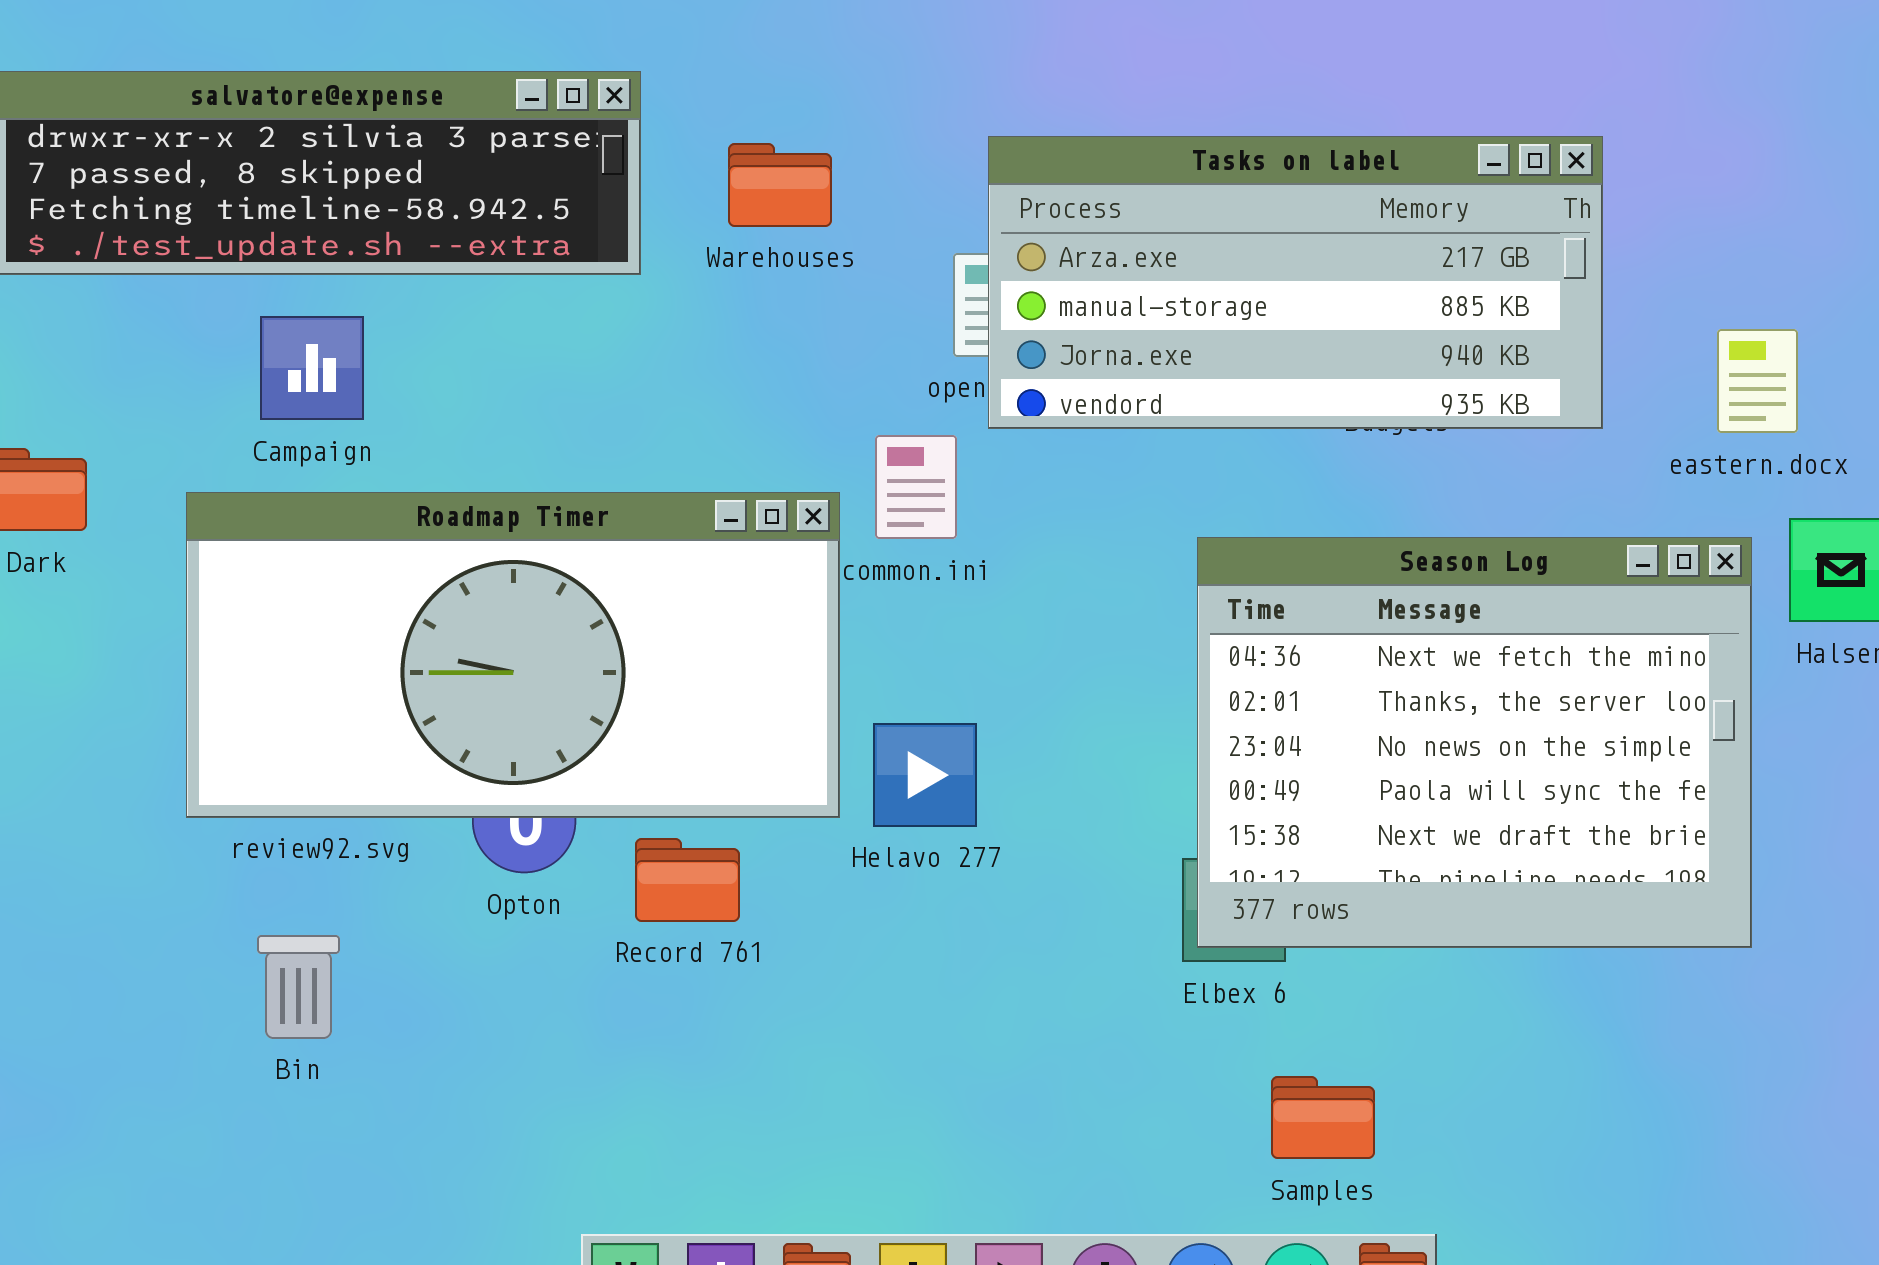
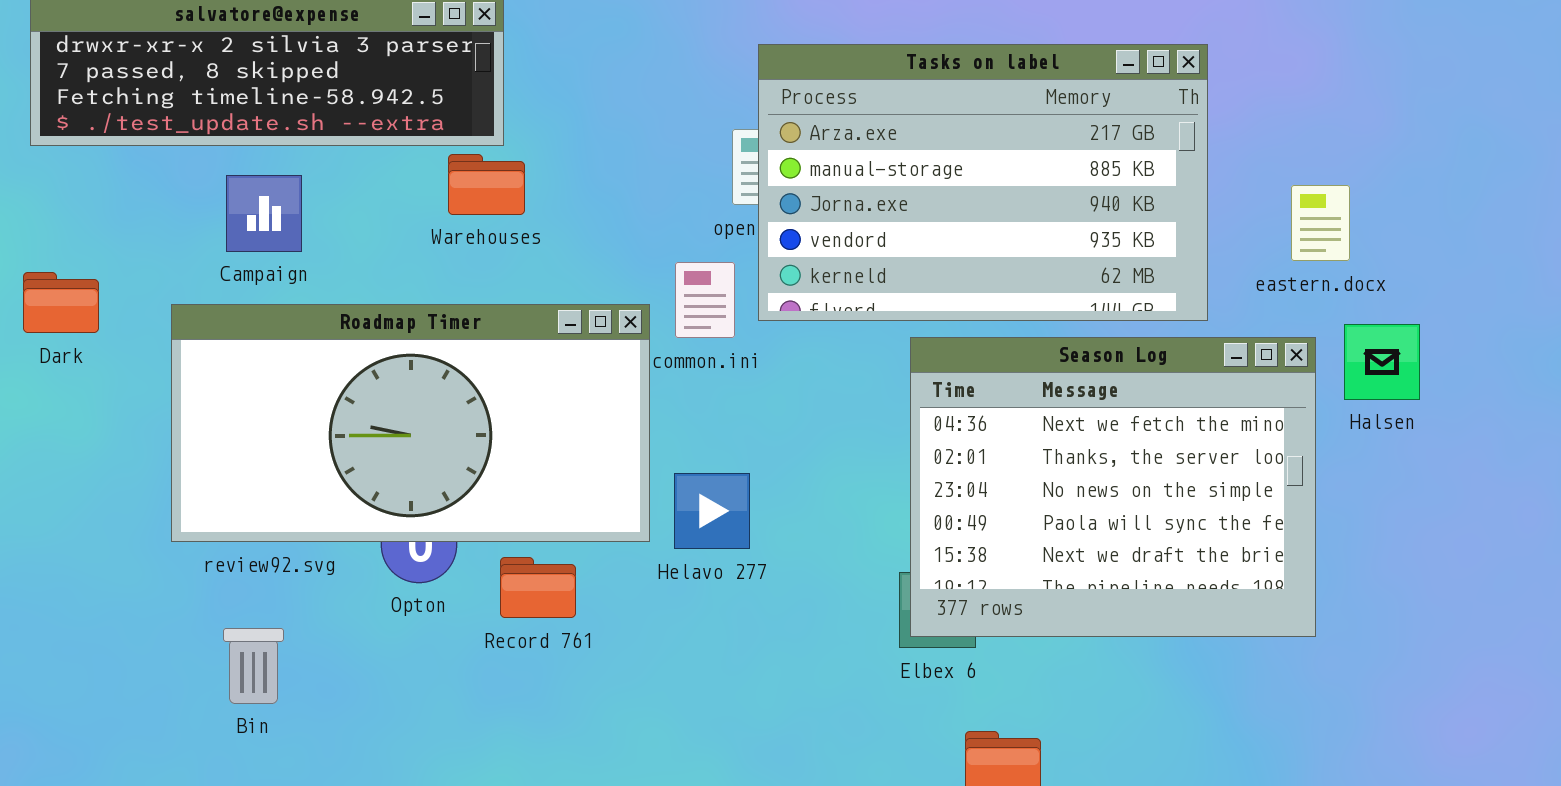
Tasks on label: [988,136,1603,429] -> [758,44,1208,321], resized
Warehouses: [728,143,832,227] -> [448,154,525,215], moved

